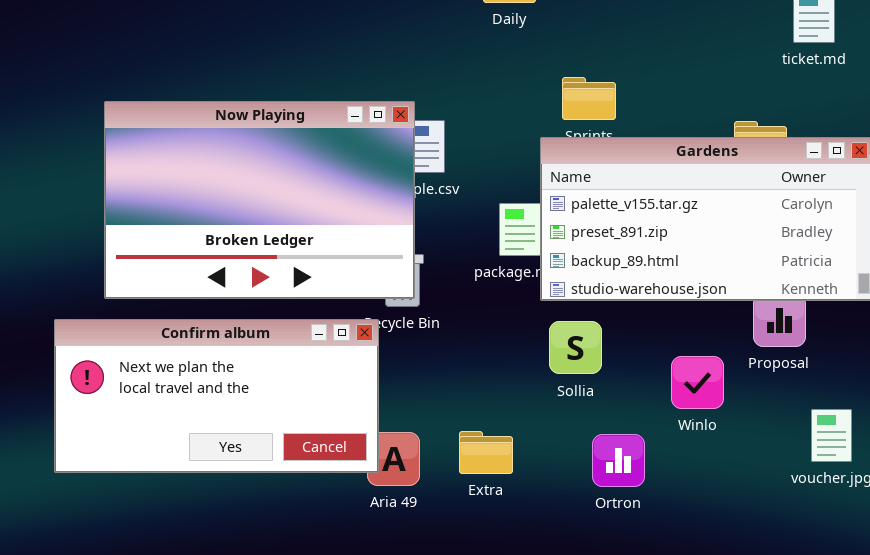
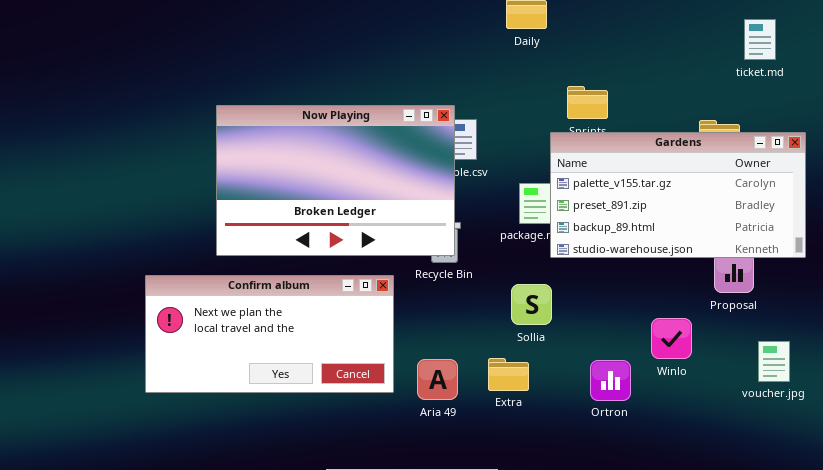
Confirm album: [54,319,379,473] -> [145,275,394,393], moved
Sollia: [549,321,602,374] -> [511,284,552,325], moved
Winlo: [671,356,724,409] -> [651,318,692,359], moved

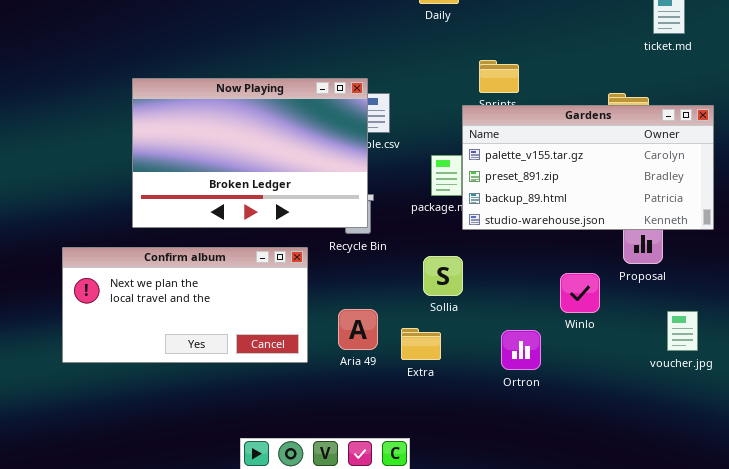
Winlo: [651,318,692,359] -> [560,273,600,313], moved
Aria 49: [417,359,458,400] -> [338,309,378,350], moved

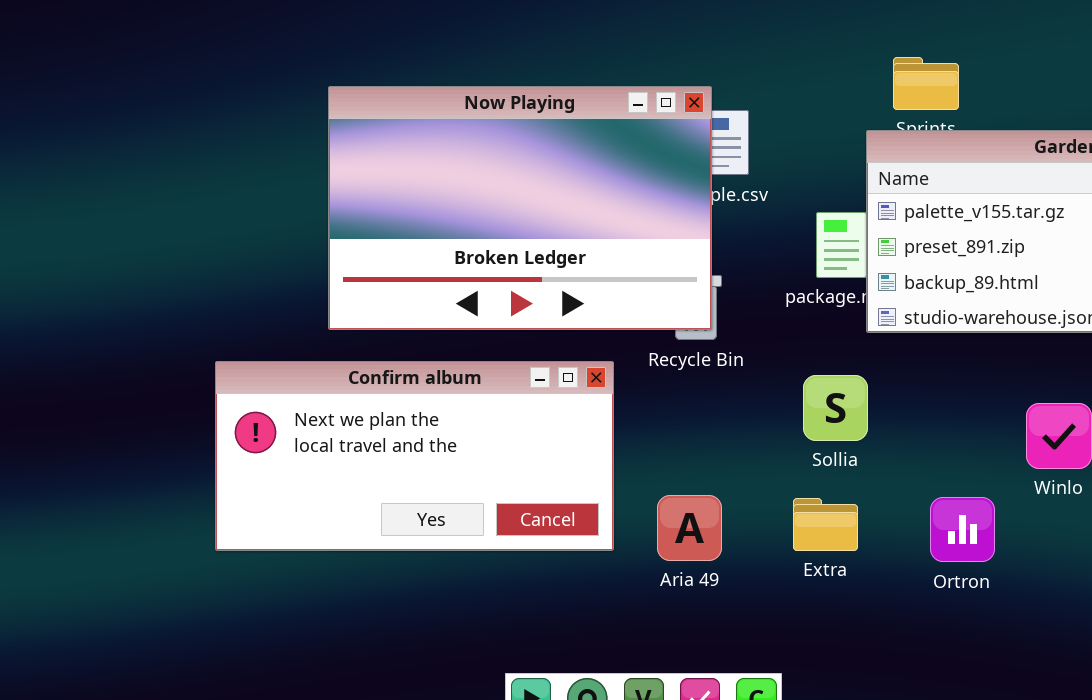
Aria 49: [338,309,378,350] -> [657,495,722,561], moved
Extra: [401,328,441,360] -> [793,498,858,551], moved

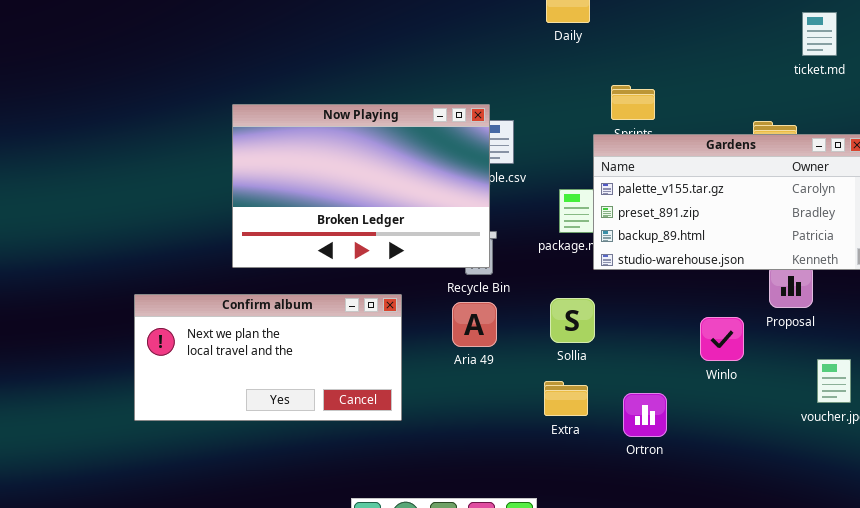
Confirm album: [215,361,614,551] -> [134,294,402,421], moved
Aria 49: [657,495,722,561] -> [452,302,497,347], moved
Ortron: [930,497,995,562] -> [623,393,667,437], moved

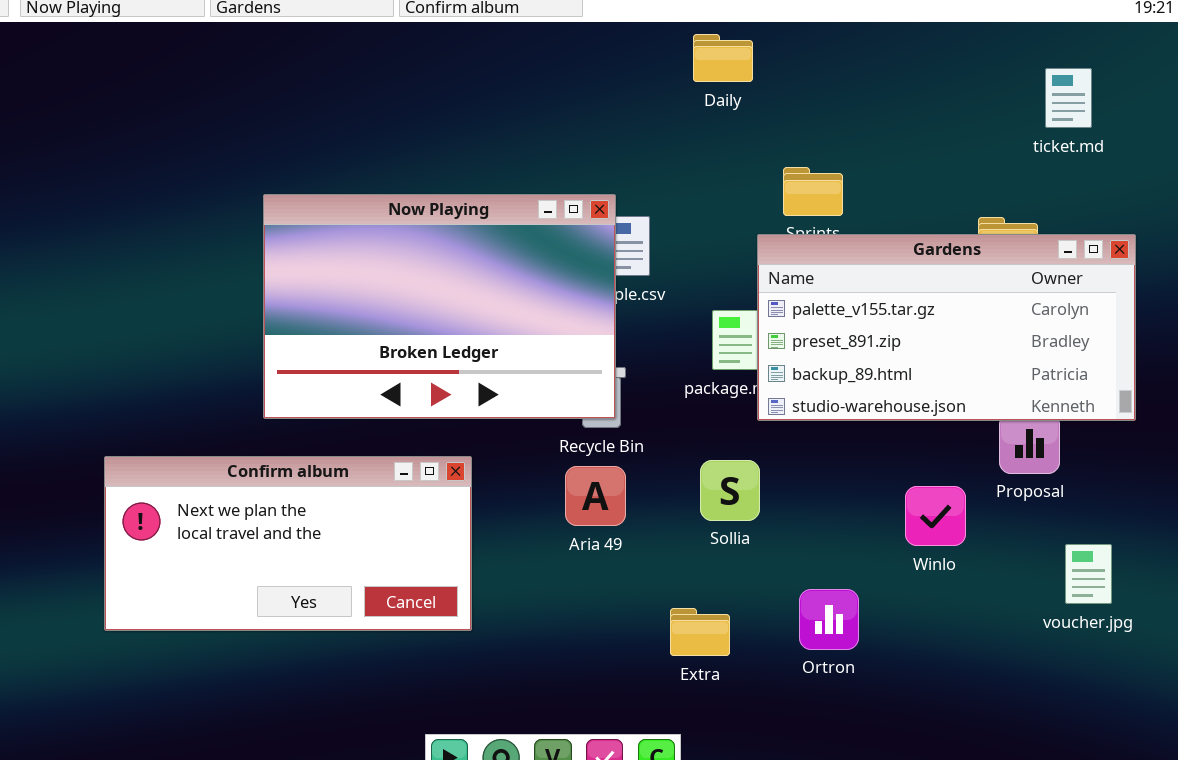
Confirm album: [134,294,402,421] -> [104,456,472,631], moved
Extra: [544,381,588,416] -> [670,608,730,656], moved

